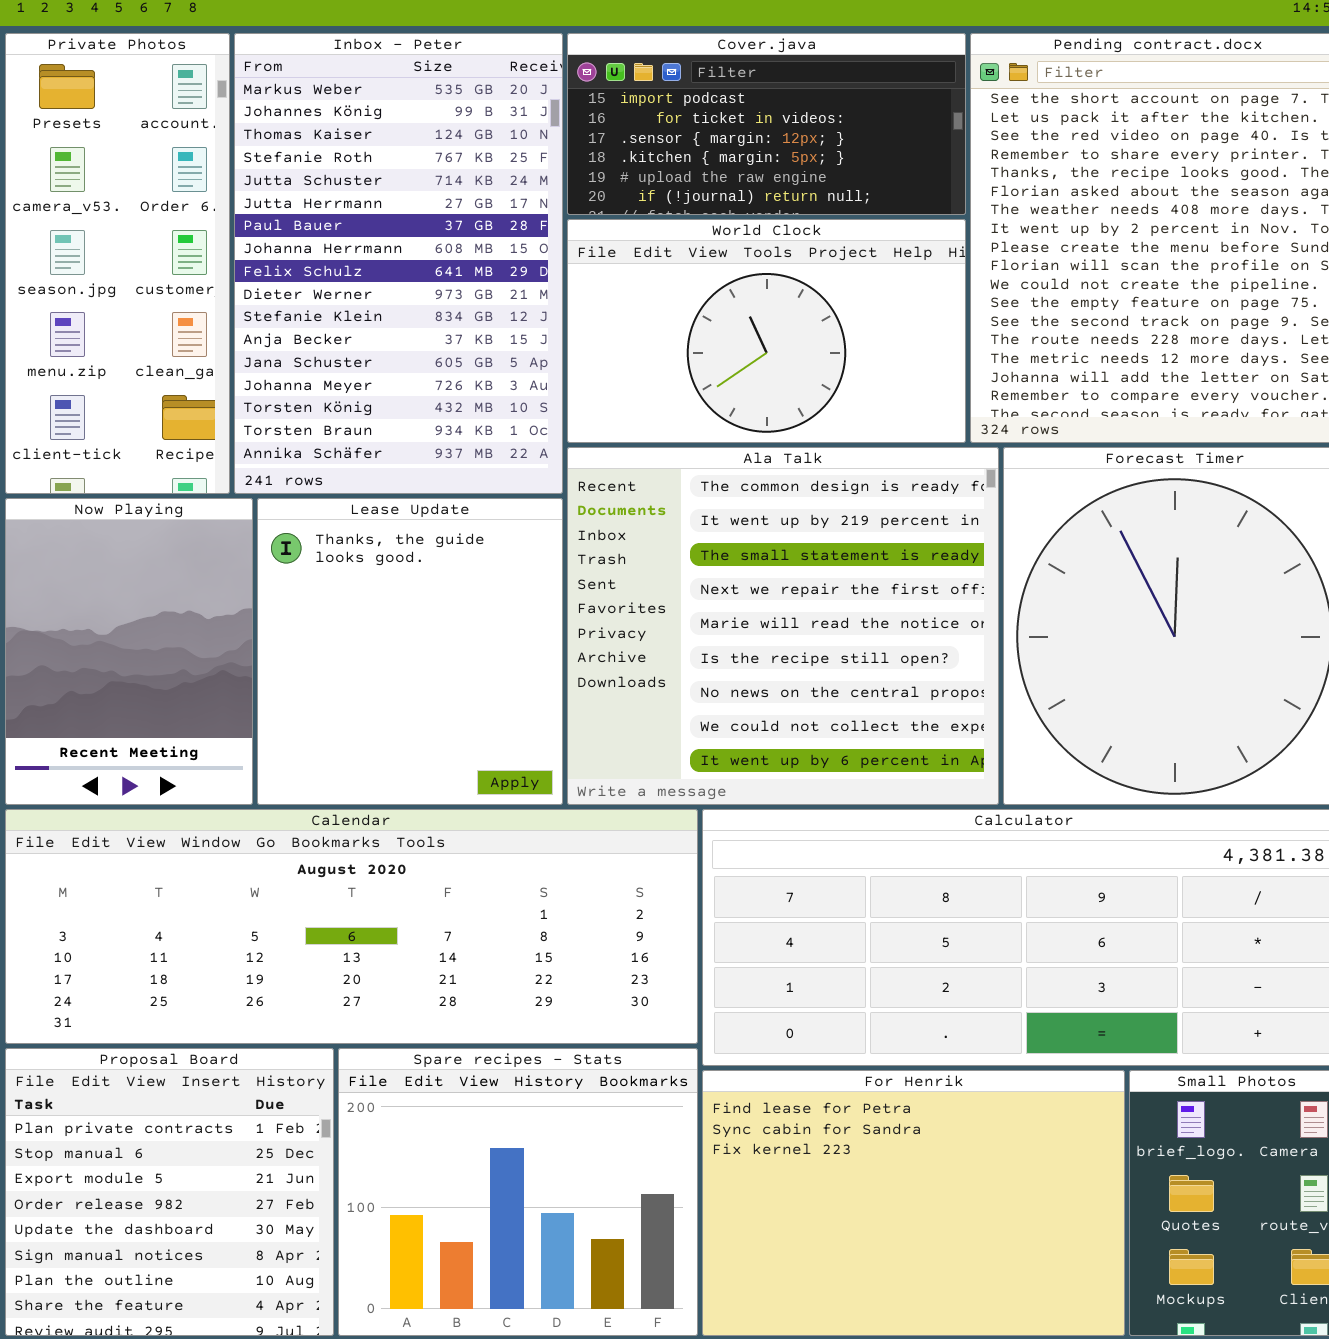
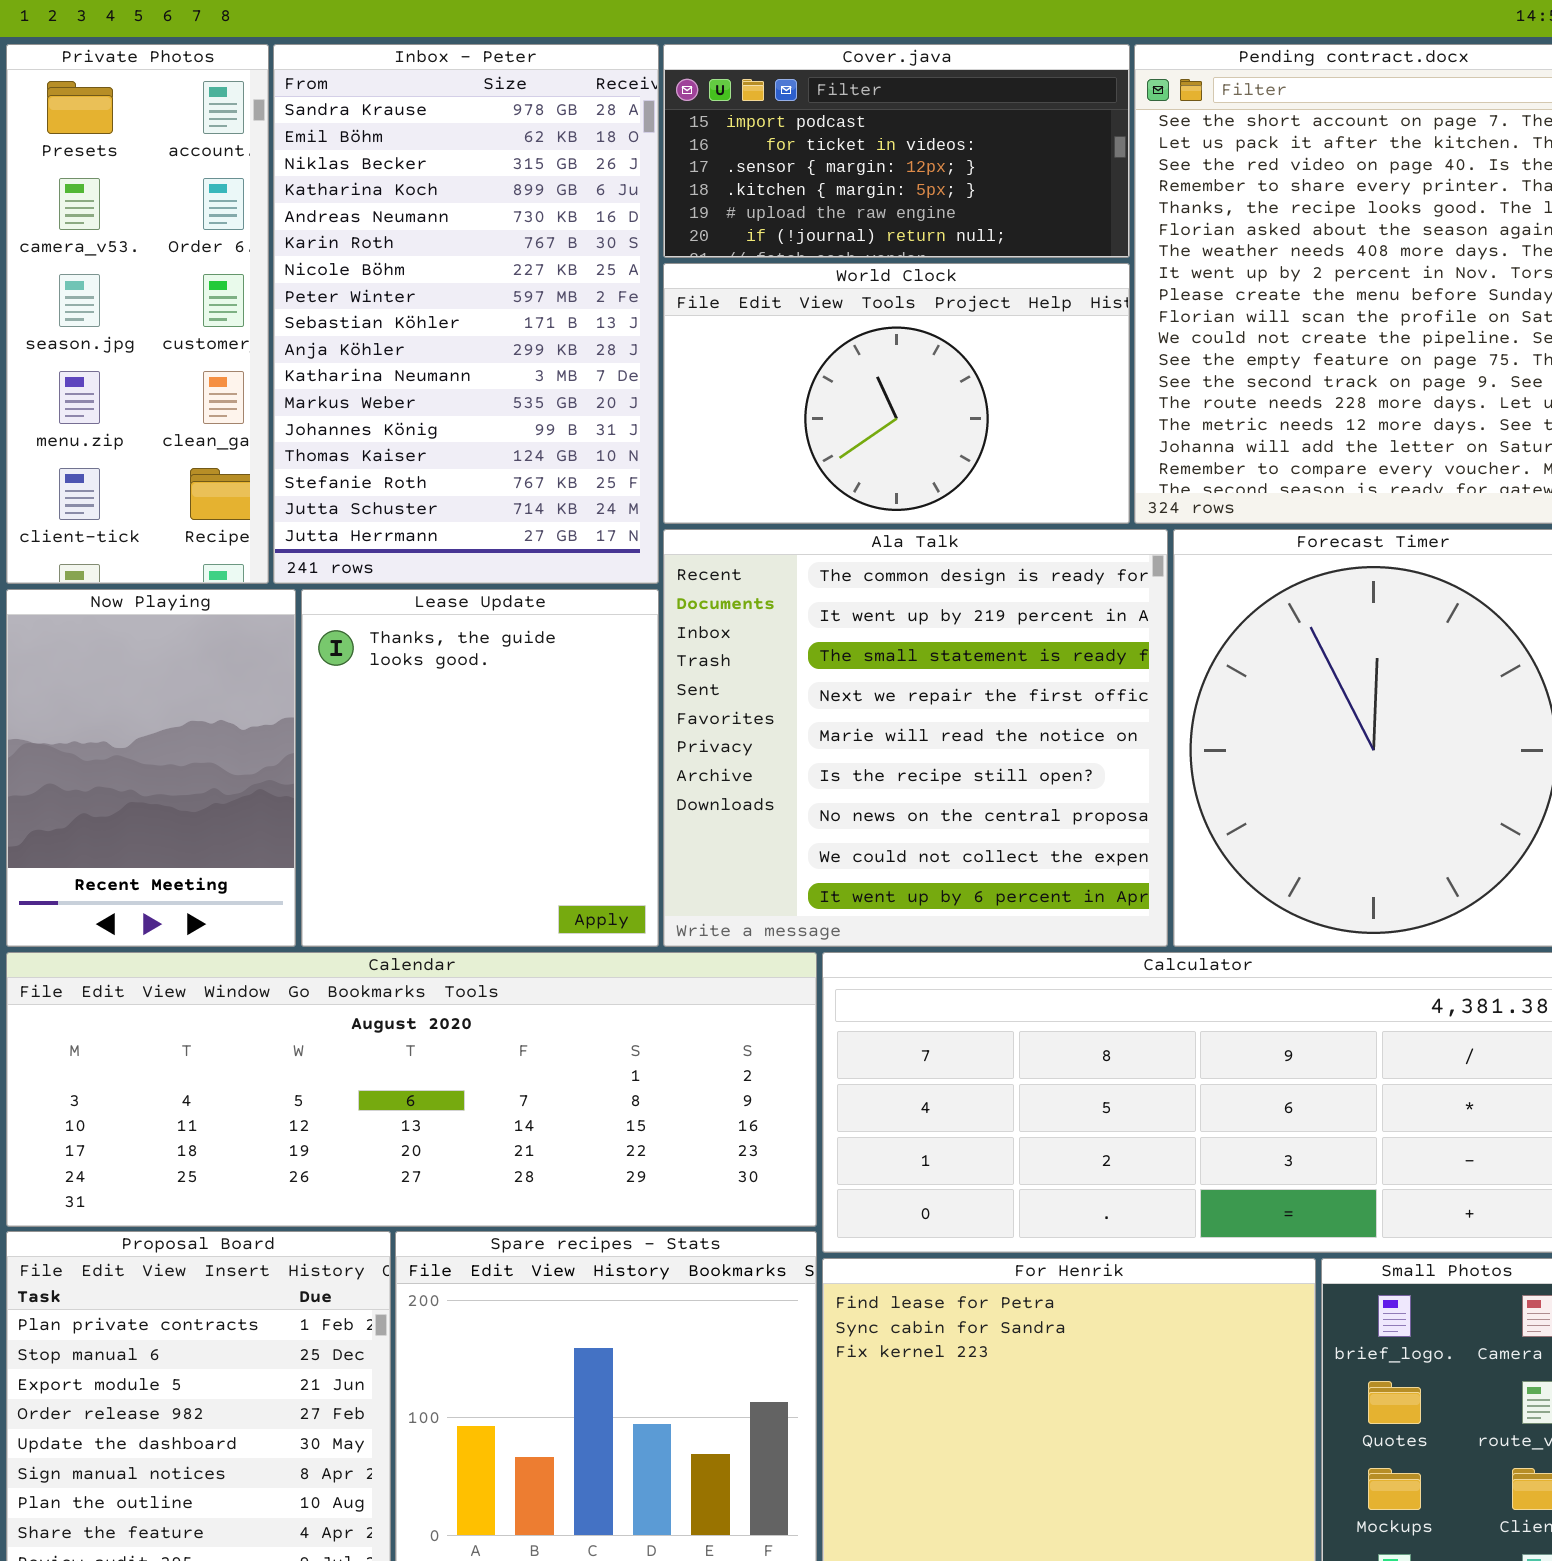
Inbox - Peter: [234,33,563,494] -> [273,44,659,584], scrolled up 11 rows

